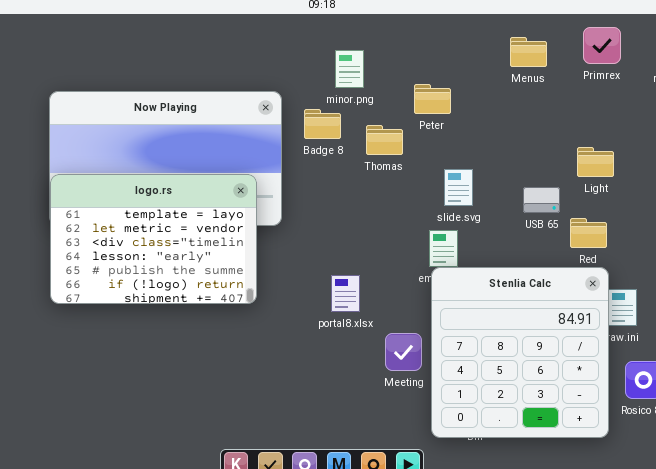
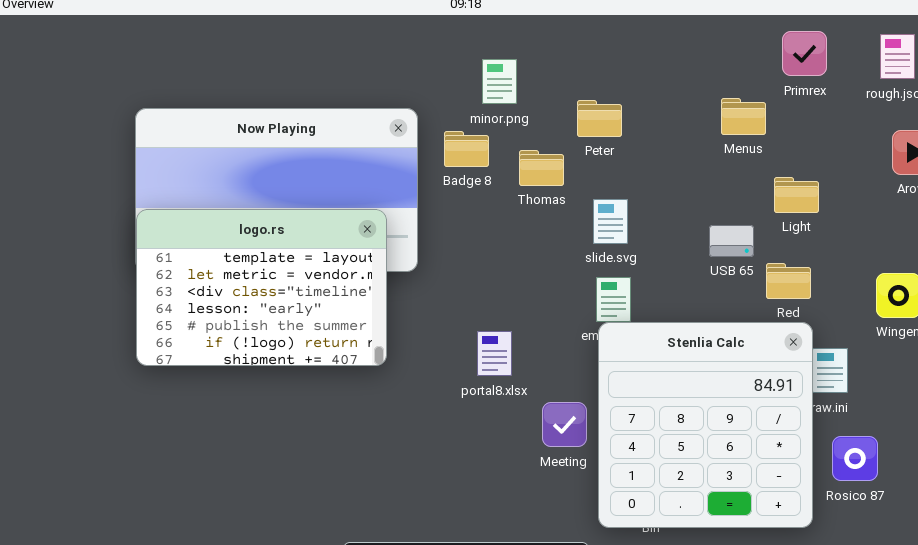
Menus: [510,37,547,67] -> [721,98,766,135], moved
slide.svg: [444,169,473,206] -> [593,199,628,244], moved

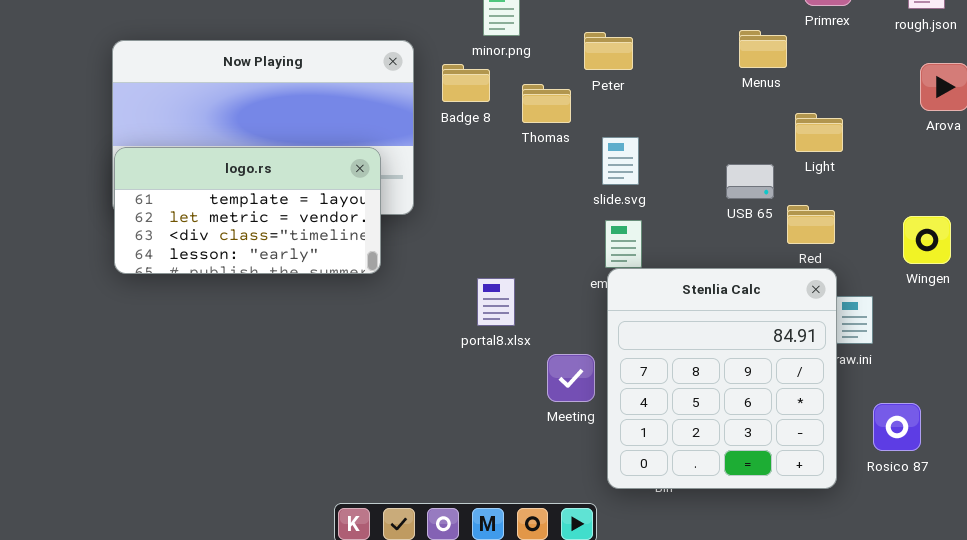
logo.rs: [136,209,387,366] -> [114,147,381,274], resized
Rosico 87: [832,436,878,481] -> [873,403,921,451], moved

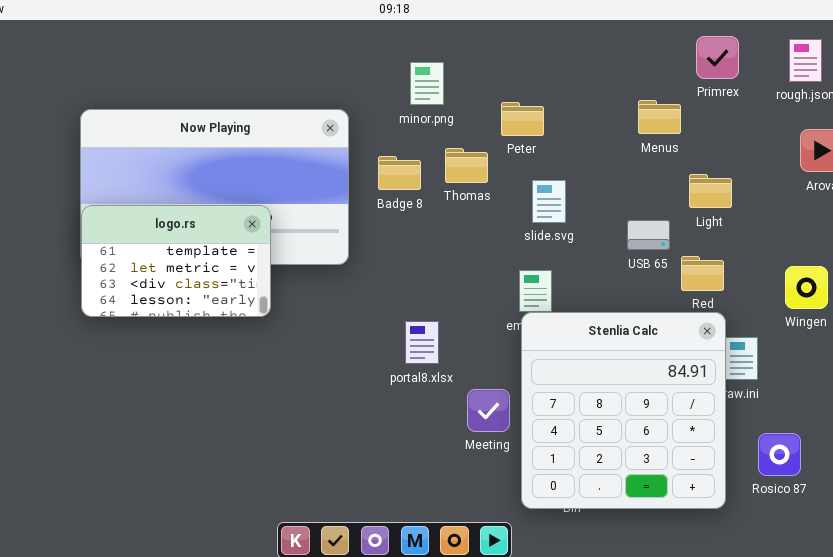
Badge 8: [442,64,490,102] -> [378,156,421,190], moved
slide.svg: [602,137,639,185] -> [532,180,566,223], moved
logo.rs: [114,147,381,274] -> [81,205,271,317], resized

